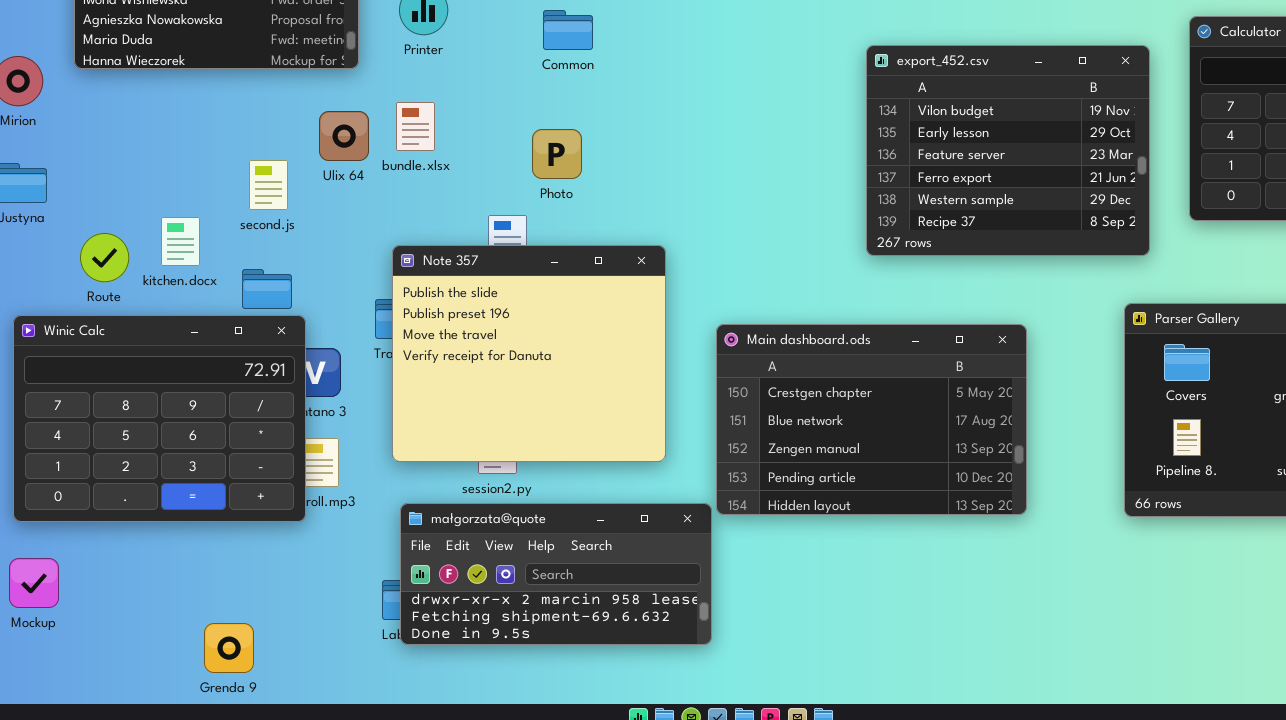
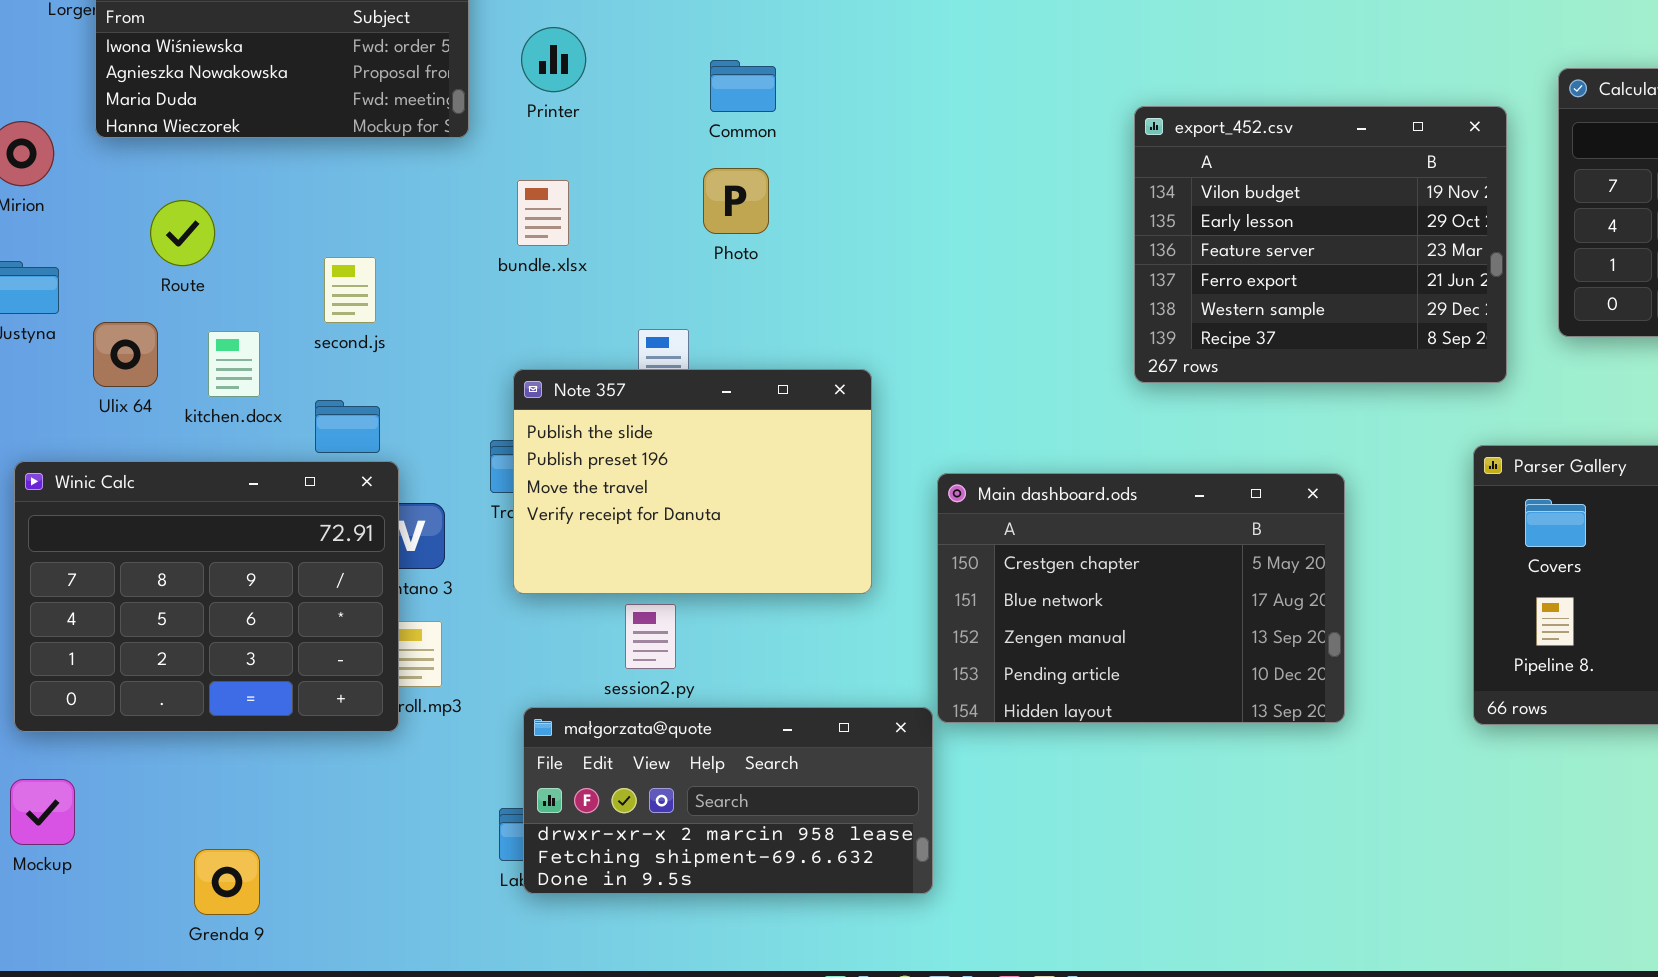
Ulix 64: [319,111,369,161] -> [93,322,158,387], moved
Photo: [532,129,582,179] -> [703,168,769,234], moved
Route: [80,233,129,282] -> [150,200,215,266], moved
Note 357: [392,245,666,462] -> [513,369,872,594], resized
Grenda 9: [204,623,254,673] -> [194,849,260,915], moved

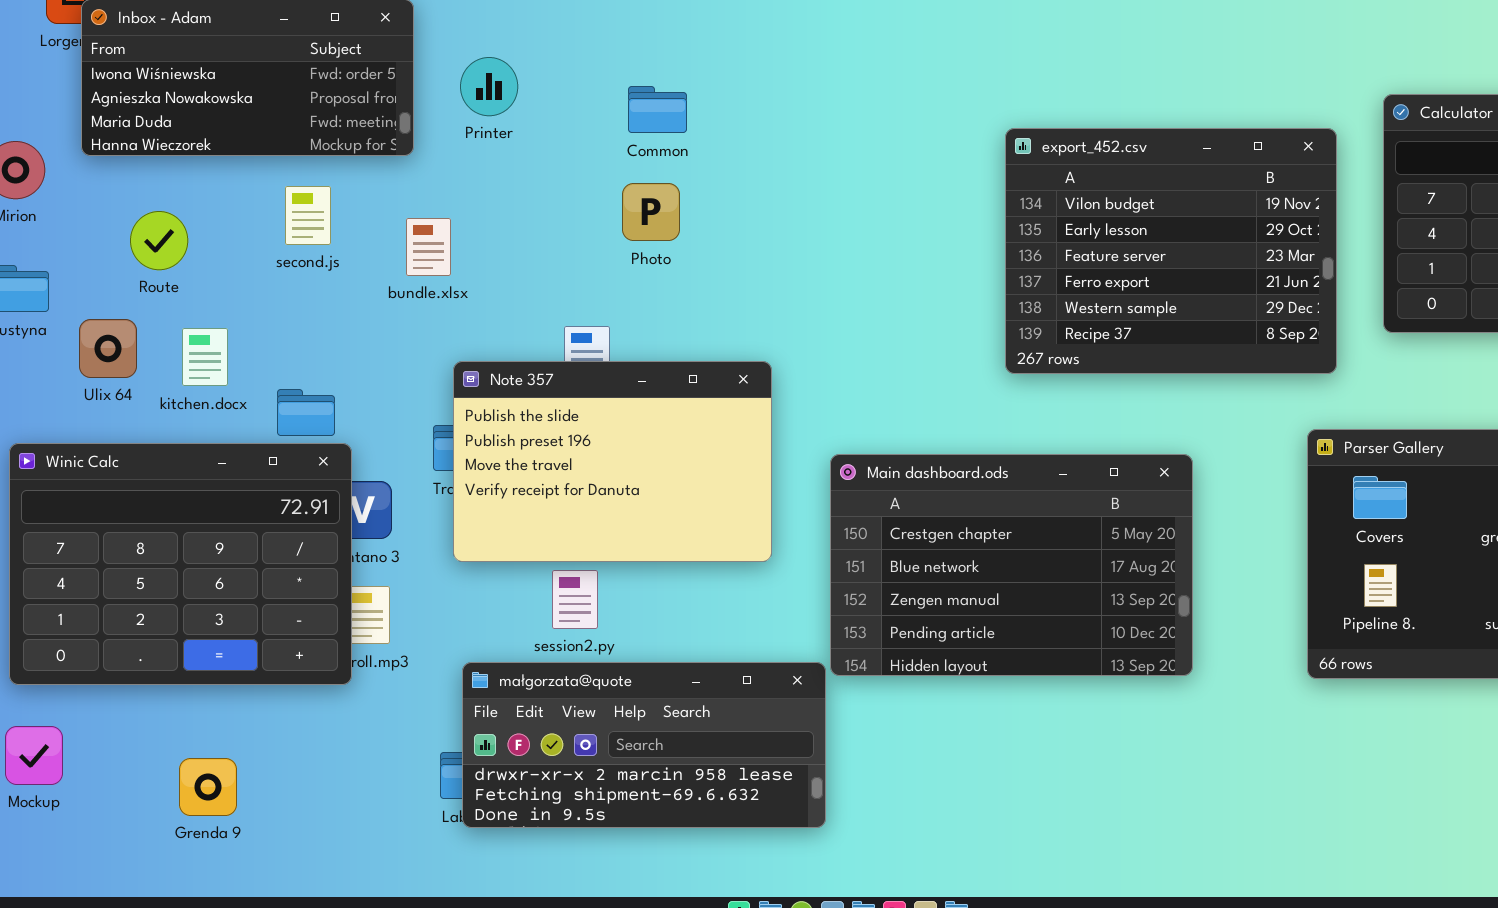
bundle.xlsx: [517,180,569,246] -> [406,218,451,276], moved
second.js: [324,257,376,323] -> [285,186,331,245], moved
Grenda 9: [194,849,260,915] -> [179,758,237,816], moved

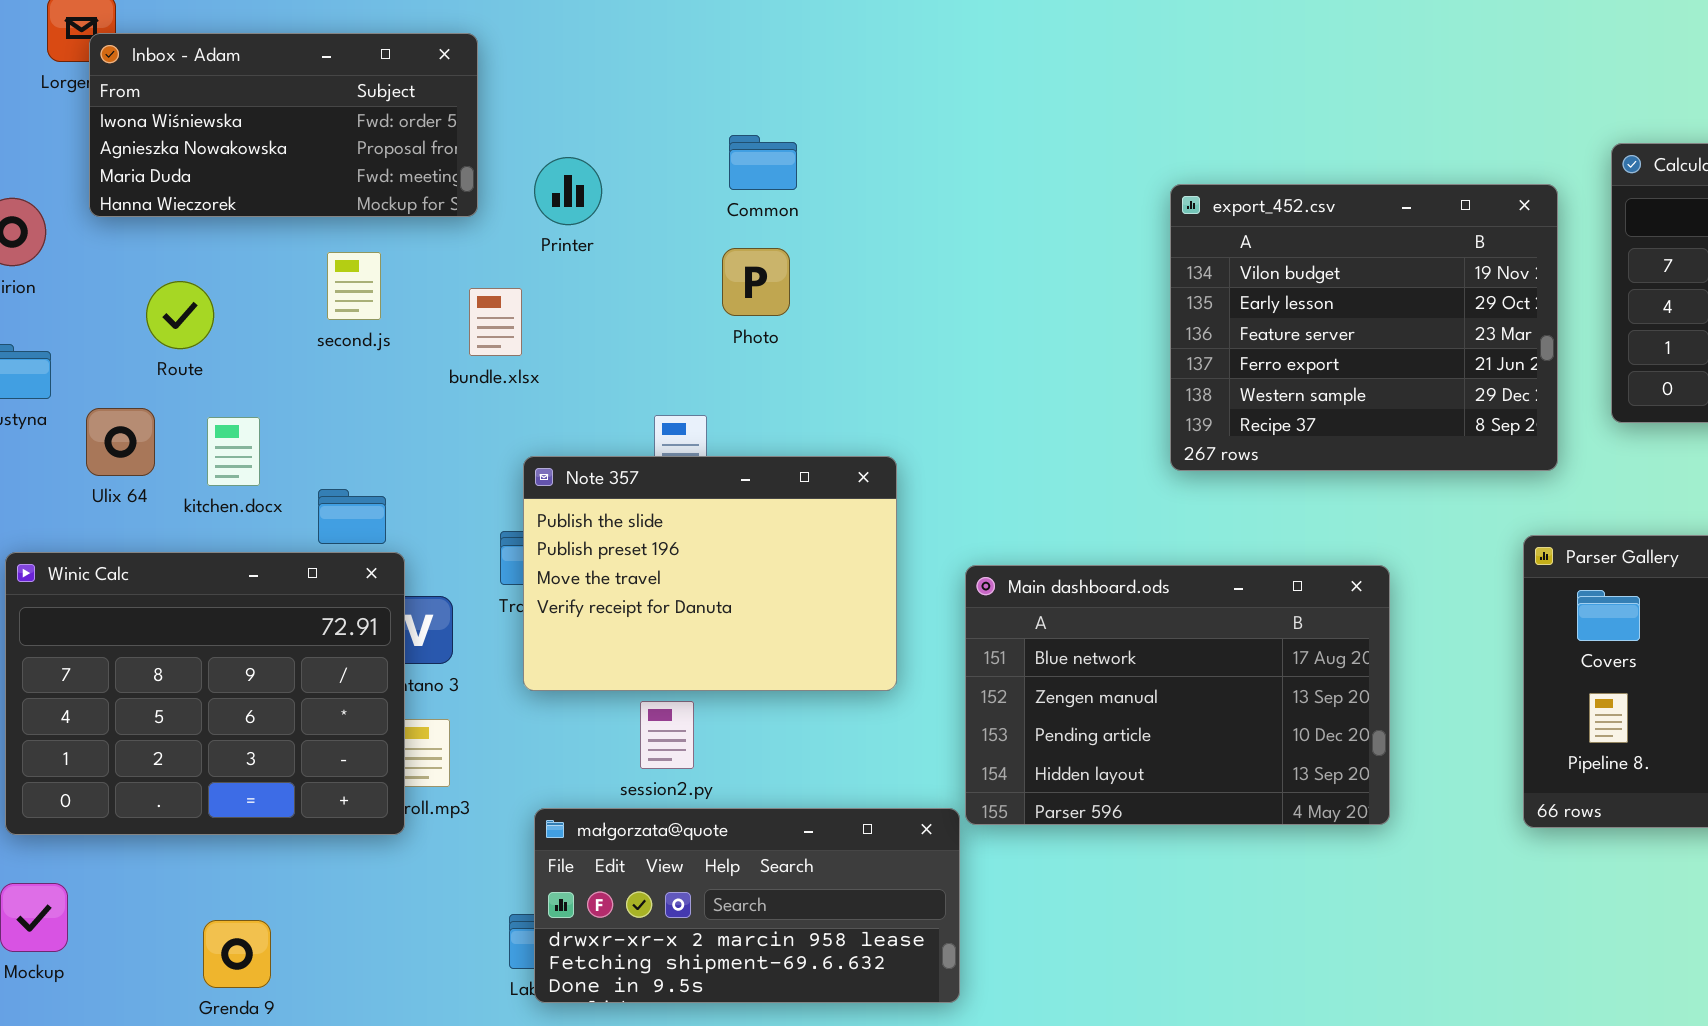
Printer: [460,57,518,116] -> [534,157,602,225], moved
Main dashboard.ods: [830,454,1193,676] -> [965,565,1390,825], scrolled down 1 row

